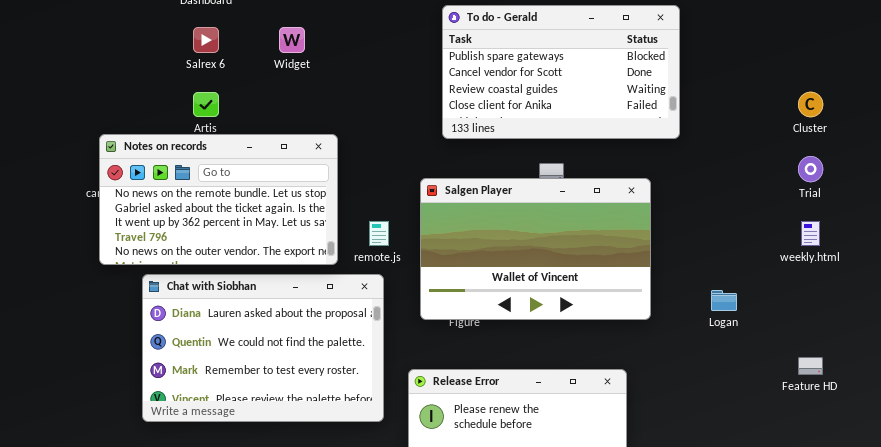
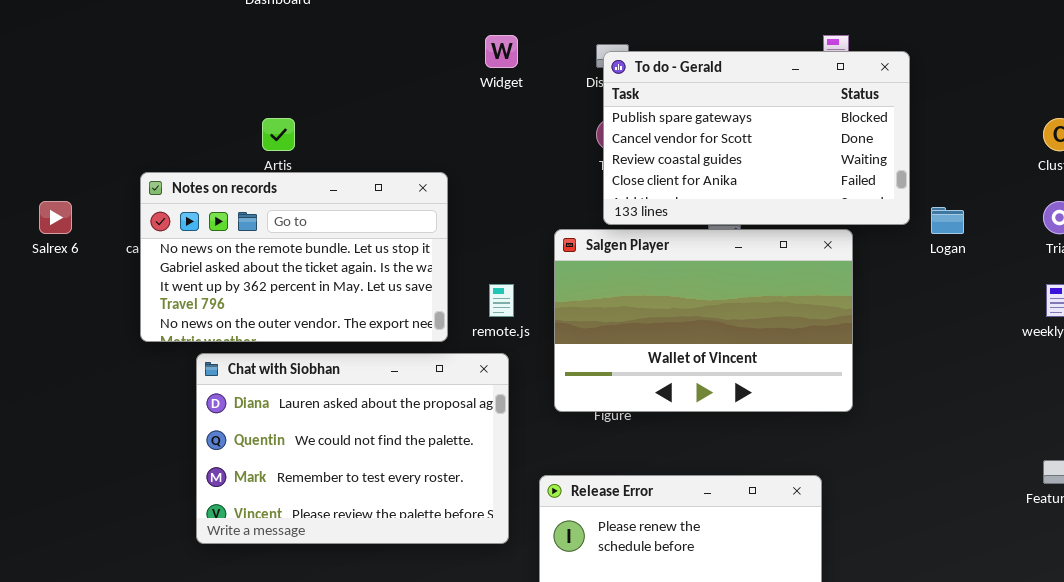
To do - Gerald: [442,5,680,139] -> [603,51,910,225], moved
Salrex 6: [193,27,219,53] -> [39,201,72,234], moved
Widget: [279,27,305,53] -> [485,35,518,68], moved
Logan: [711,290,737,311] -> [931,207,964,234], moved

